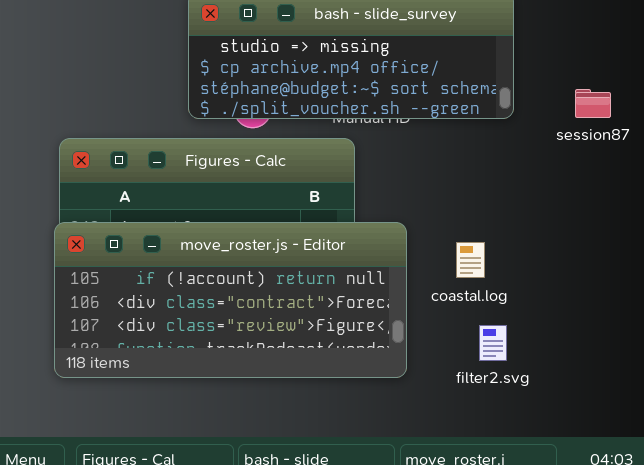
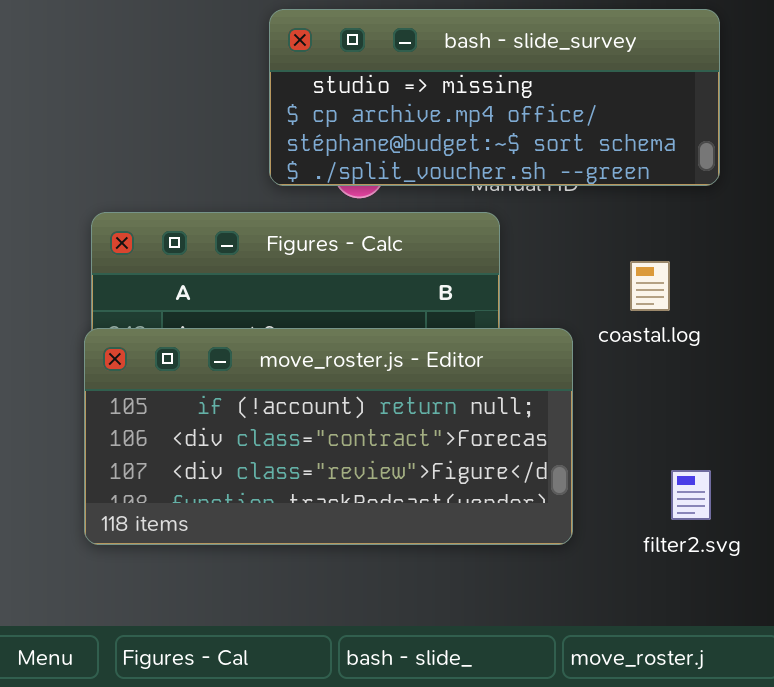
coastal.log: [456,242,485,278] -> [630,261,670,311], moved

